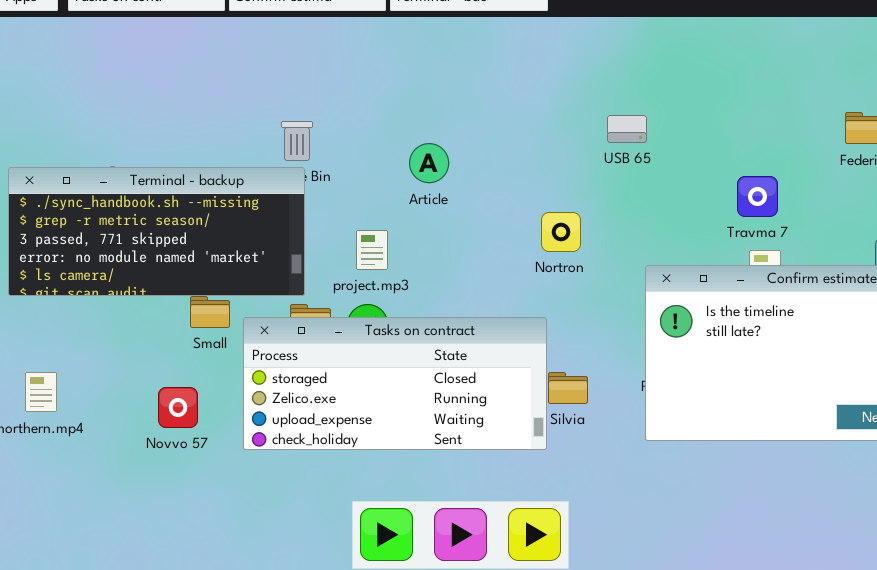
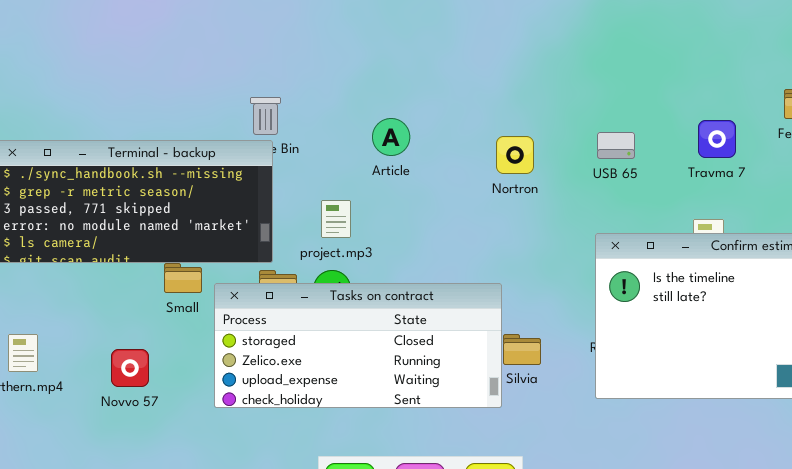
USB 65: [607,115,647,143] -> [597,132,635,159], moved
Travma 7: [737,176,778,217] -> [698,120,736,158], moved
Nortron: [541,212,581,252] -> [496,136,534,174], moved
Novvo 57: [158,387,198,428] -> [111,349,149,387], moved

